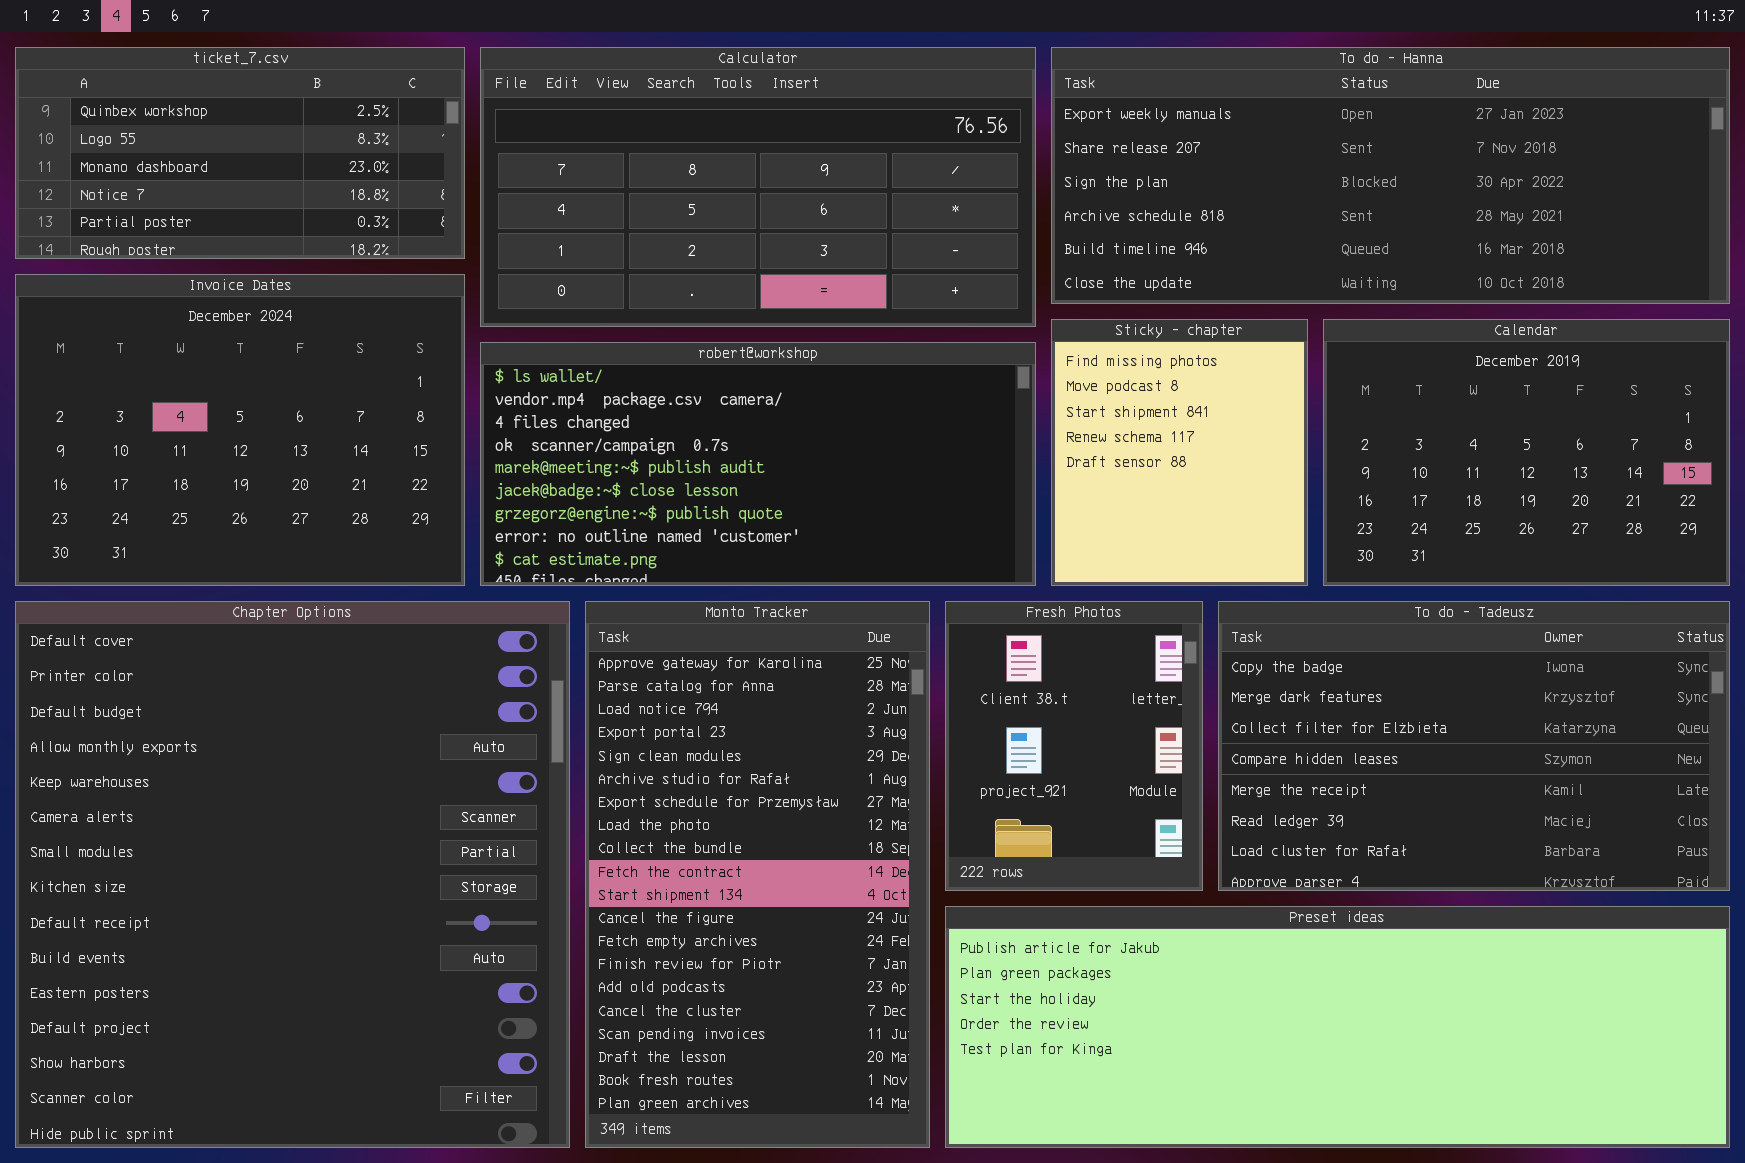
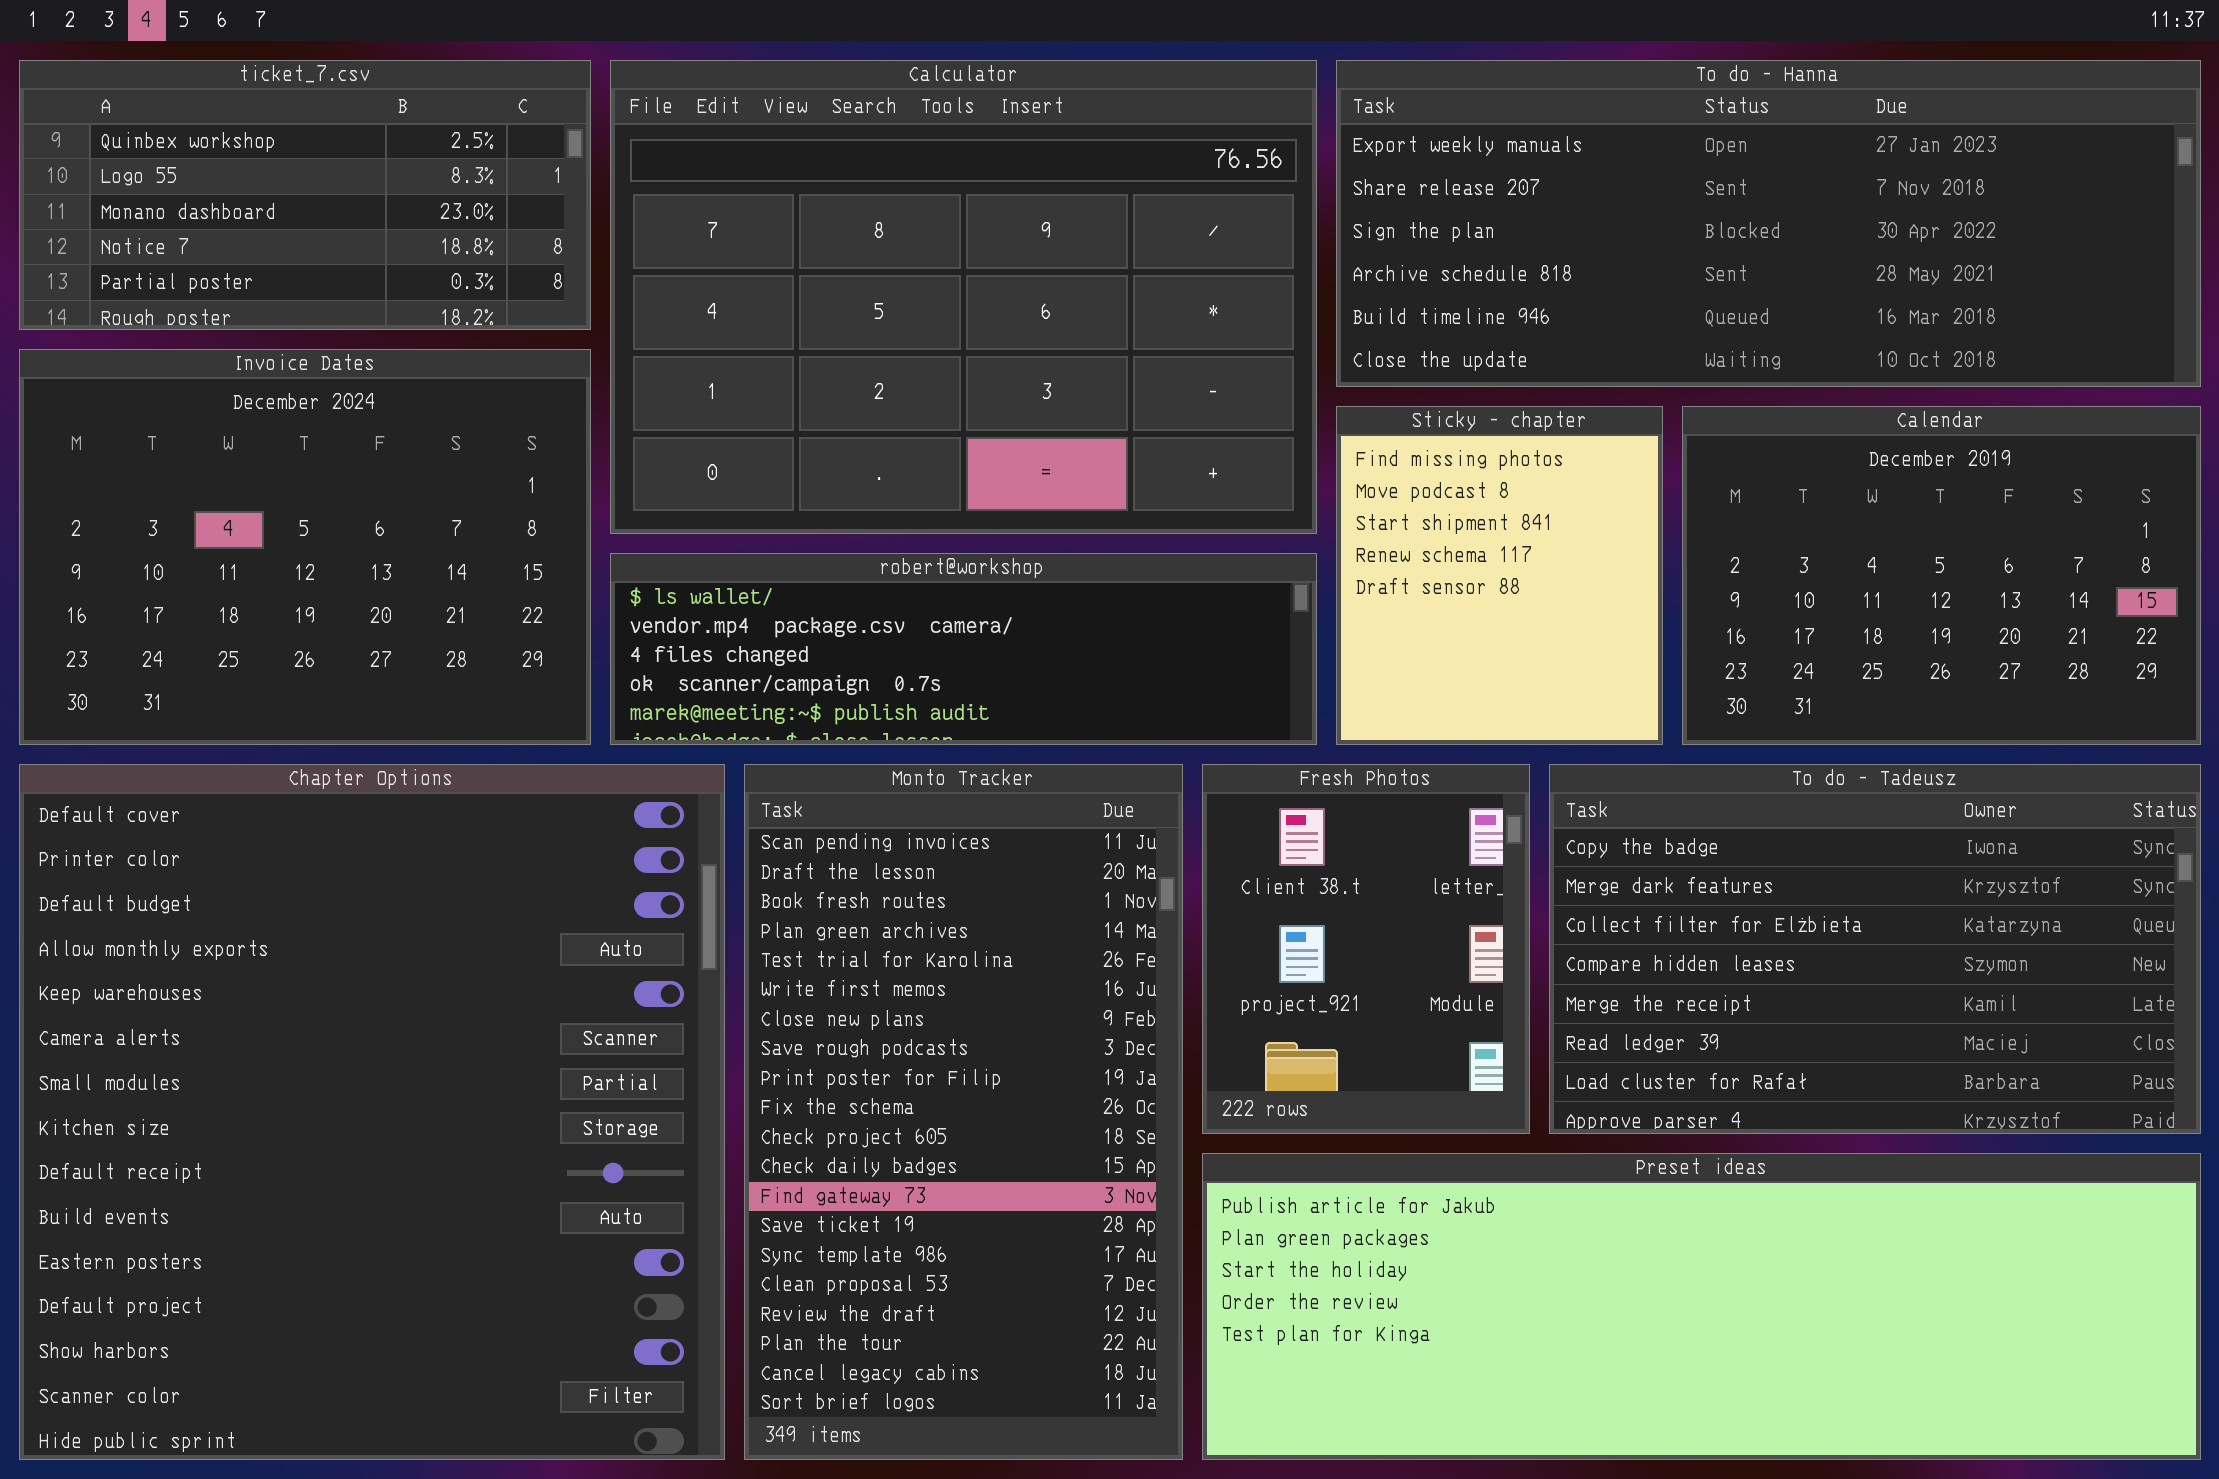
Calculator: [480,47,1036,327] -> [610,60,1317,534], resized
robert@workshop: [480,342,1036,586] -> [610,553,1317,745], resized
Monto Tracker: [585,601,930,1148] -> [744,764,1183,1460], scrolled down 16 rows

